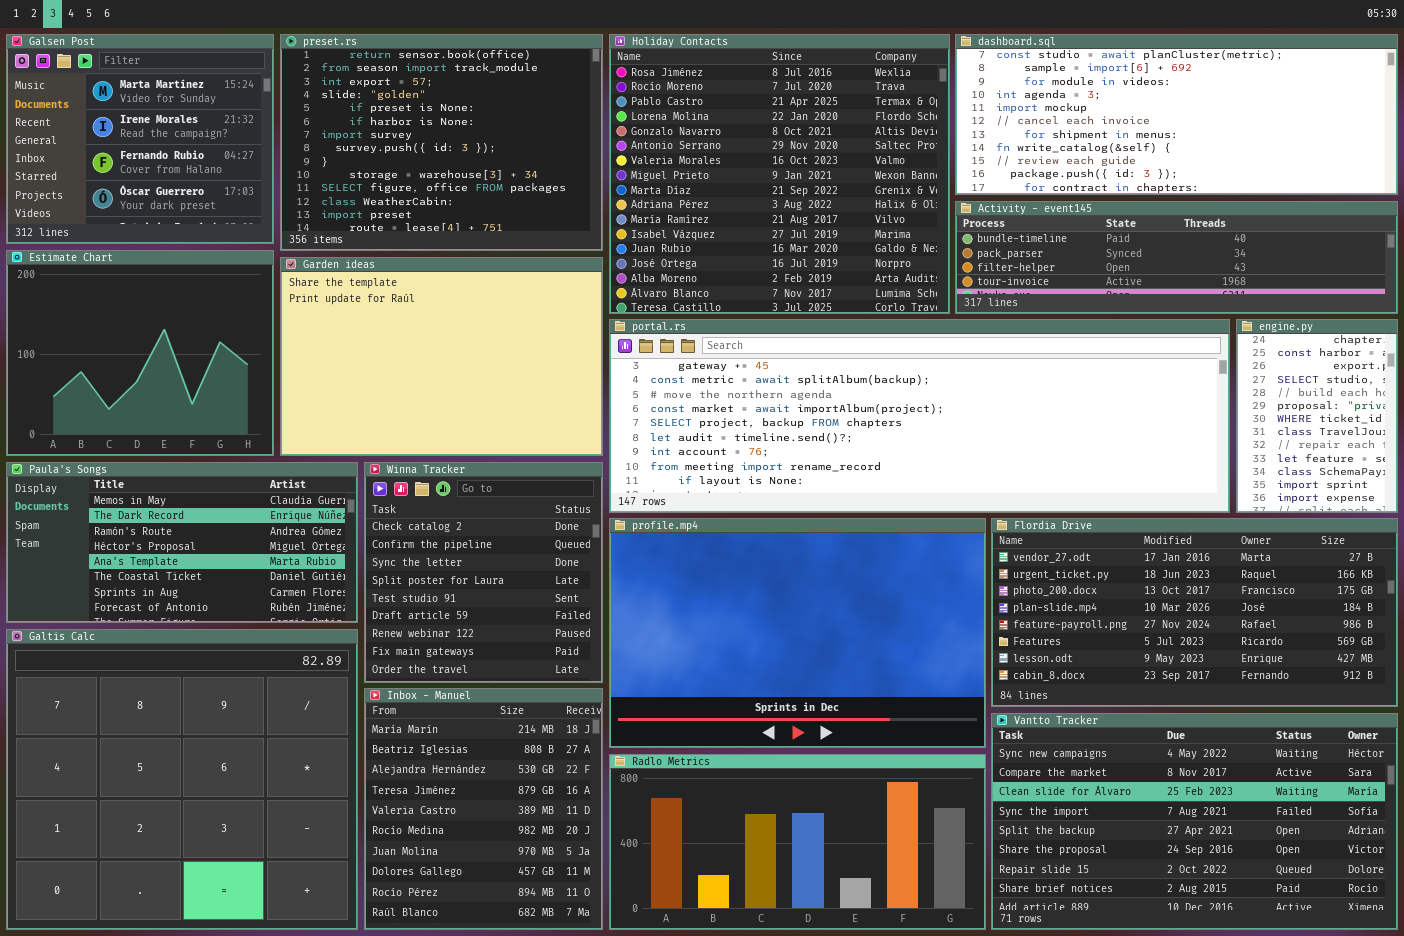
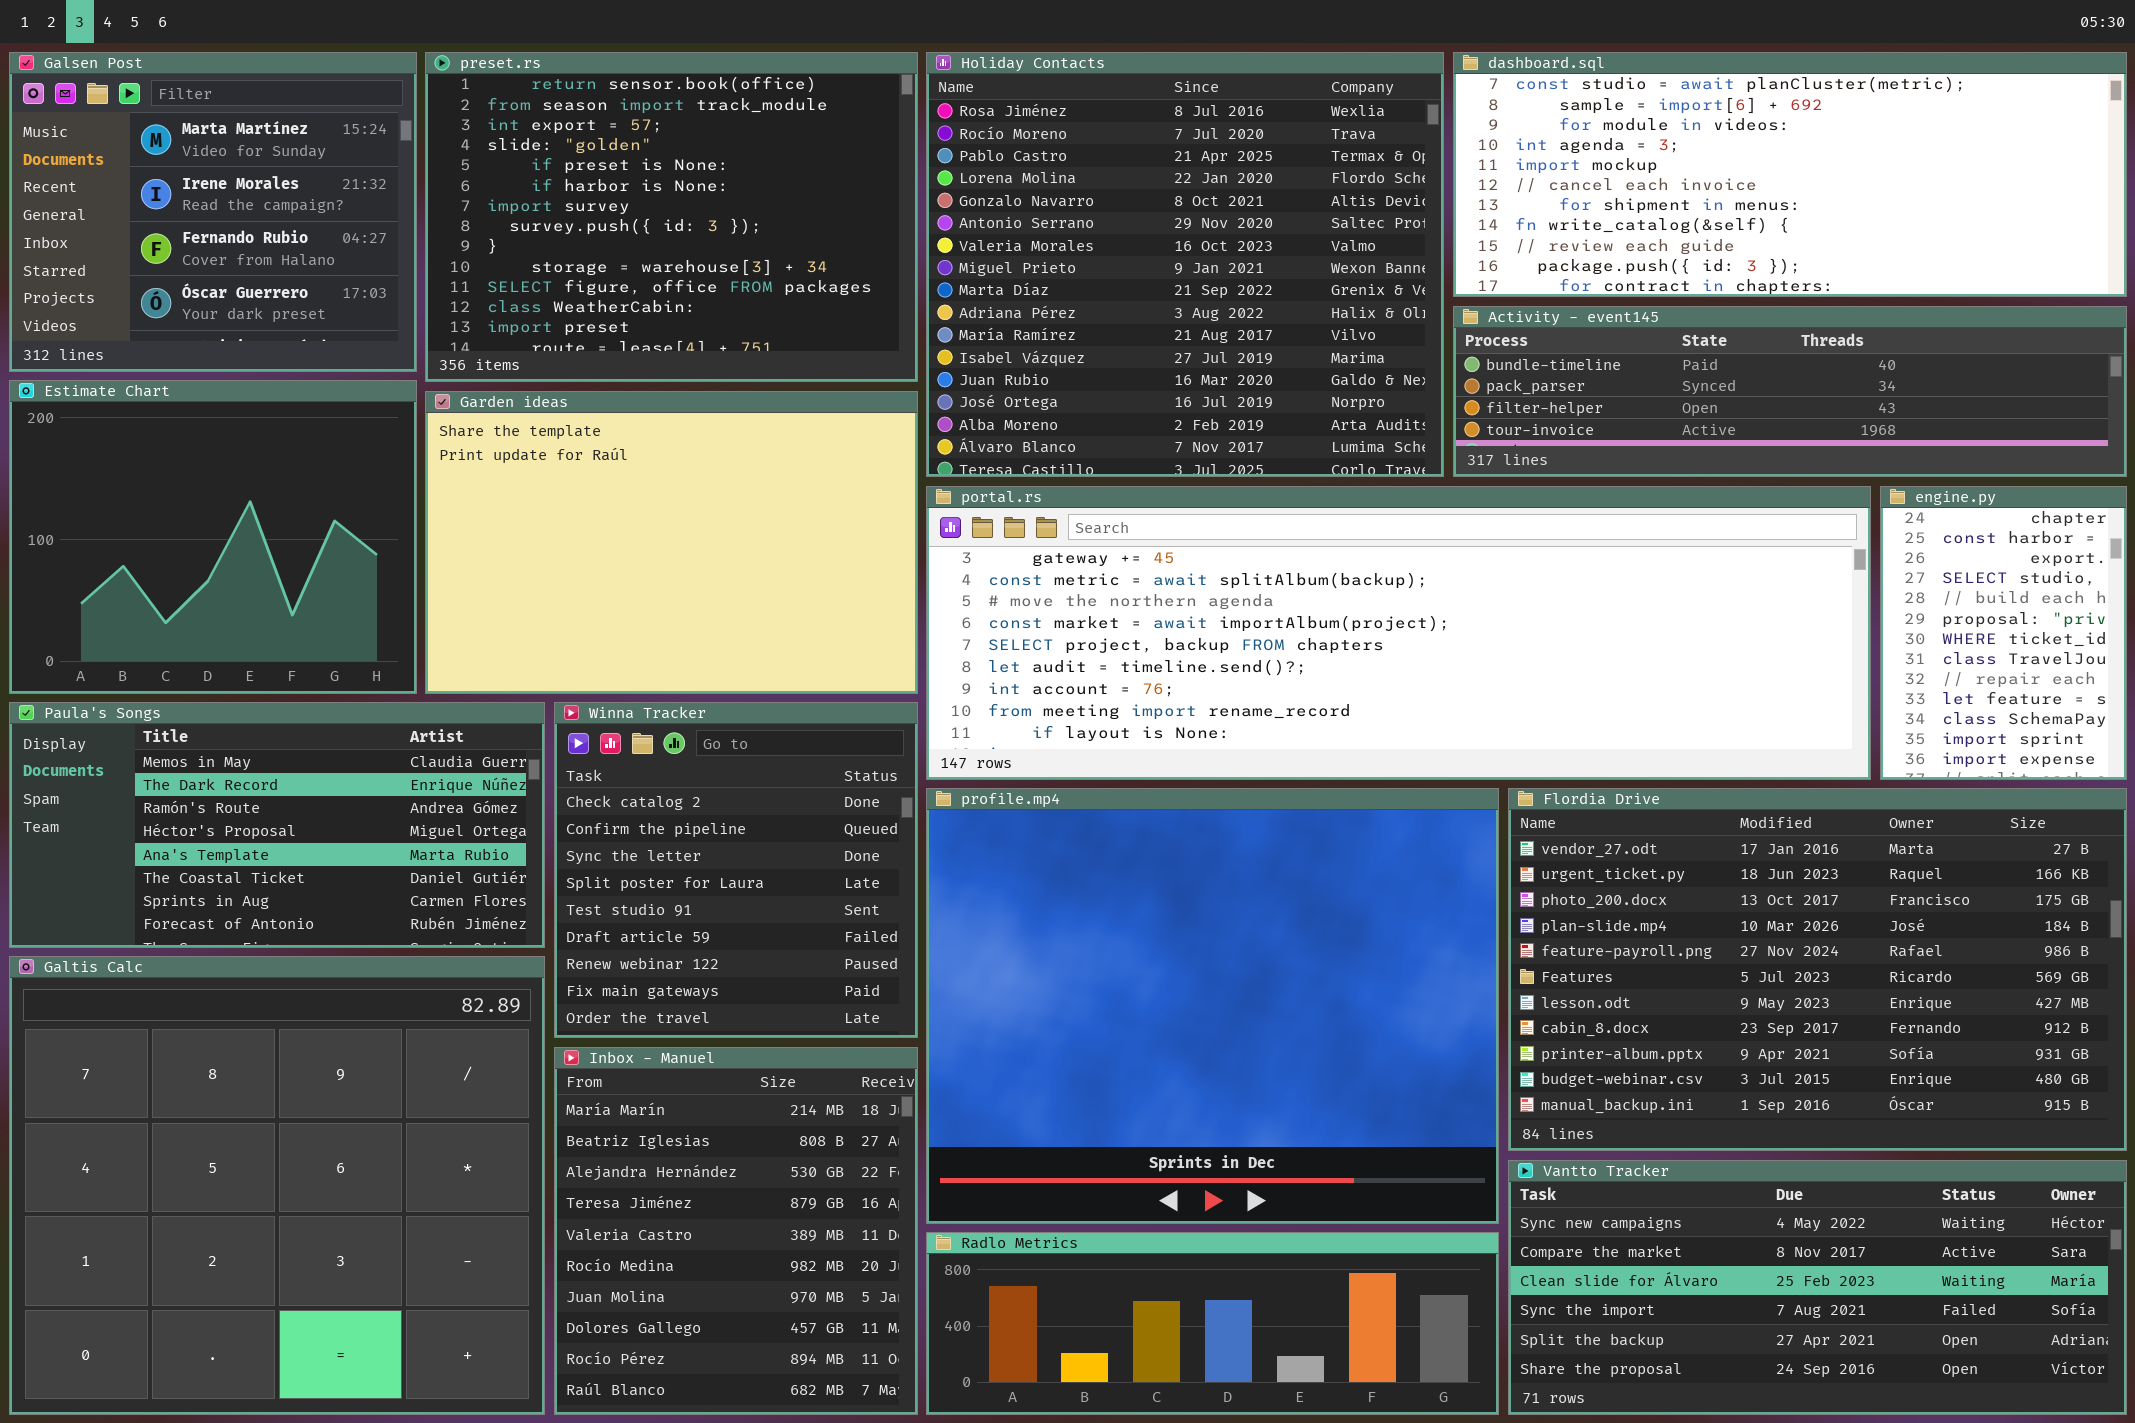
profile.mp4: [609,518,986,748] -> [926,788,1499,1224], resized
Flordia Drive: [991,518,1398,707] -> [1508,788,2127,1151], resized
Vantto Tracker: [991,713,1398,930] -> [1508,1160,2127,1415], resized
Radlo Metrics: [609,754,986,930] -> [926,1232,1499,1415], resized

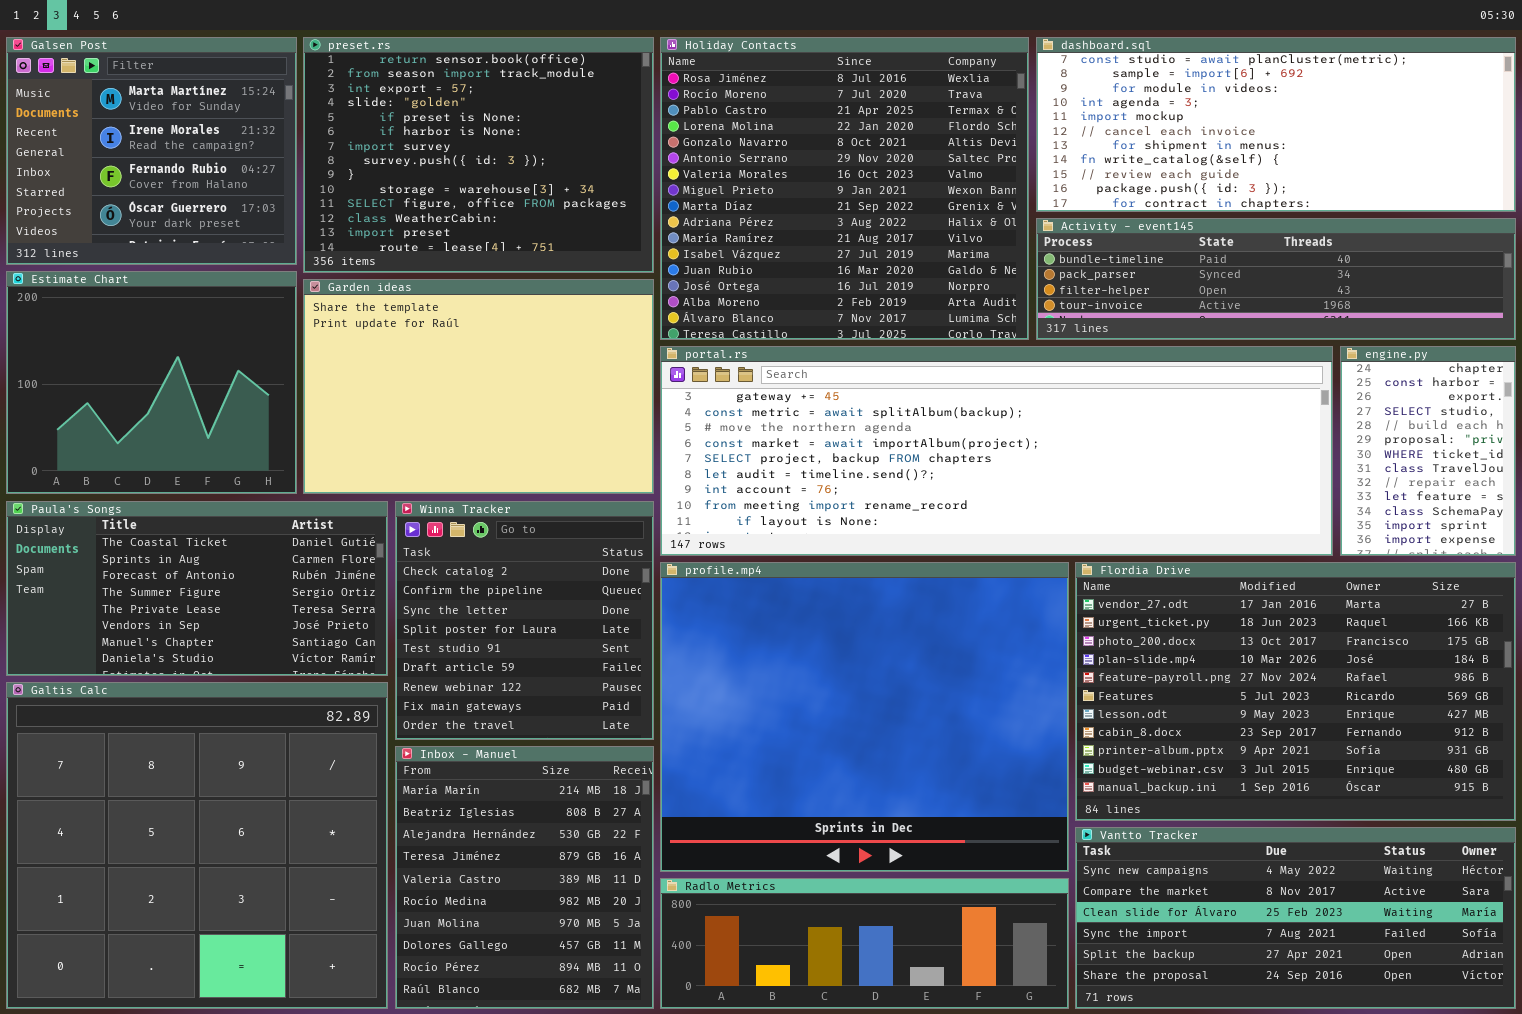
Paula's Songs: [9,702,545,948] -> [6,501,388,676], scrolled down 5 rows

